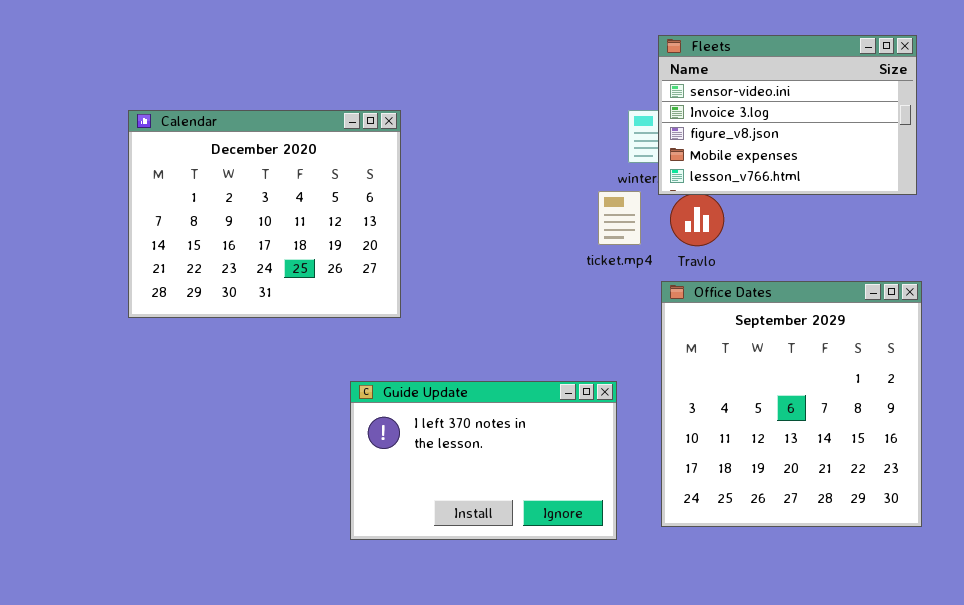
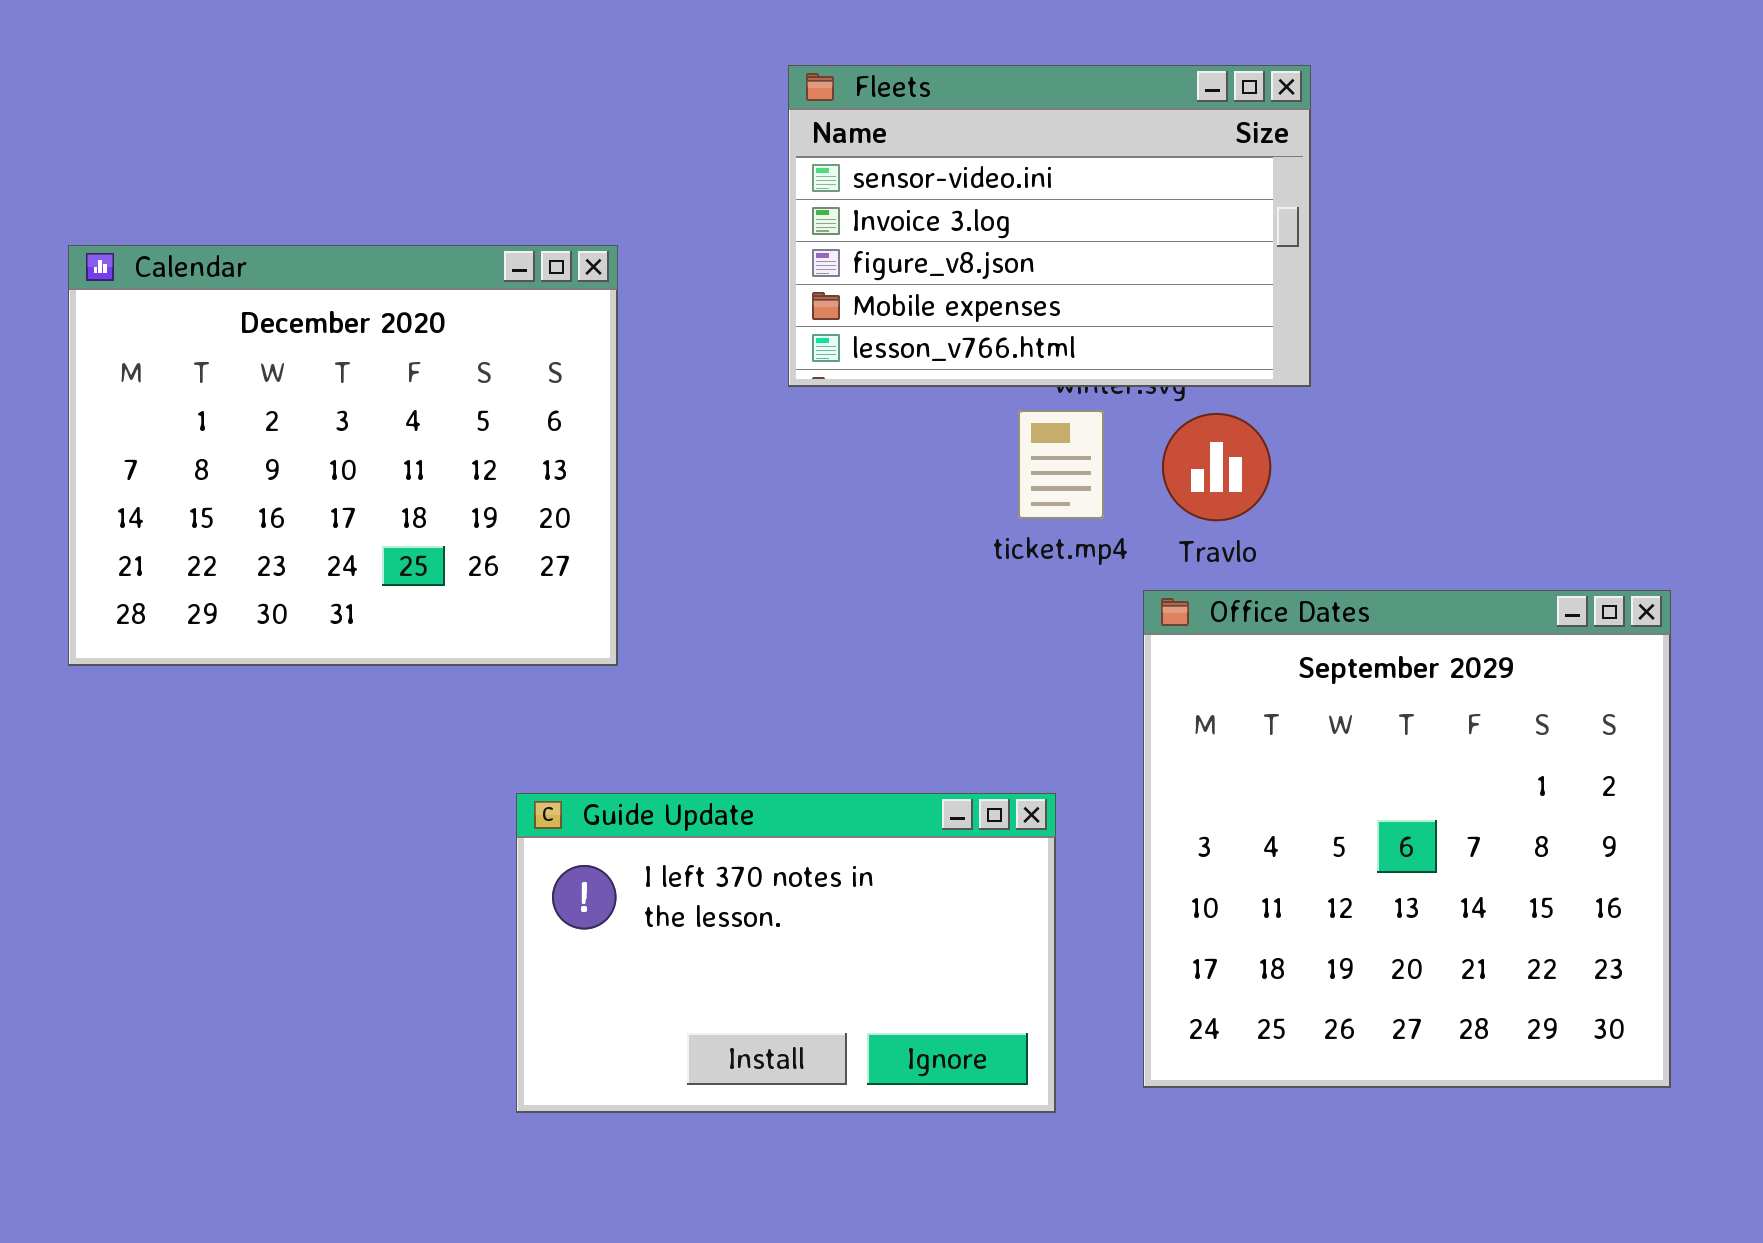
Fleets: [658,35,917,195] -> [788,65,1311,387], moved

